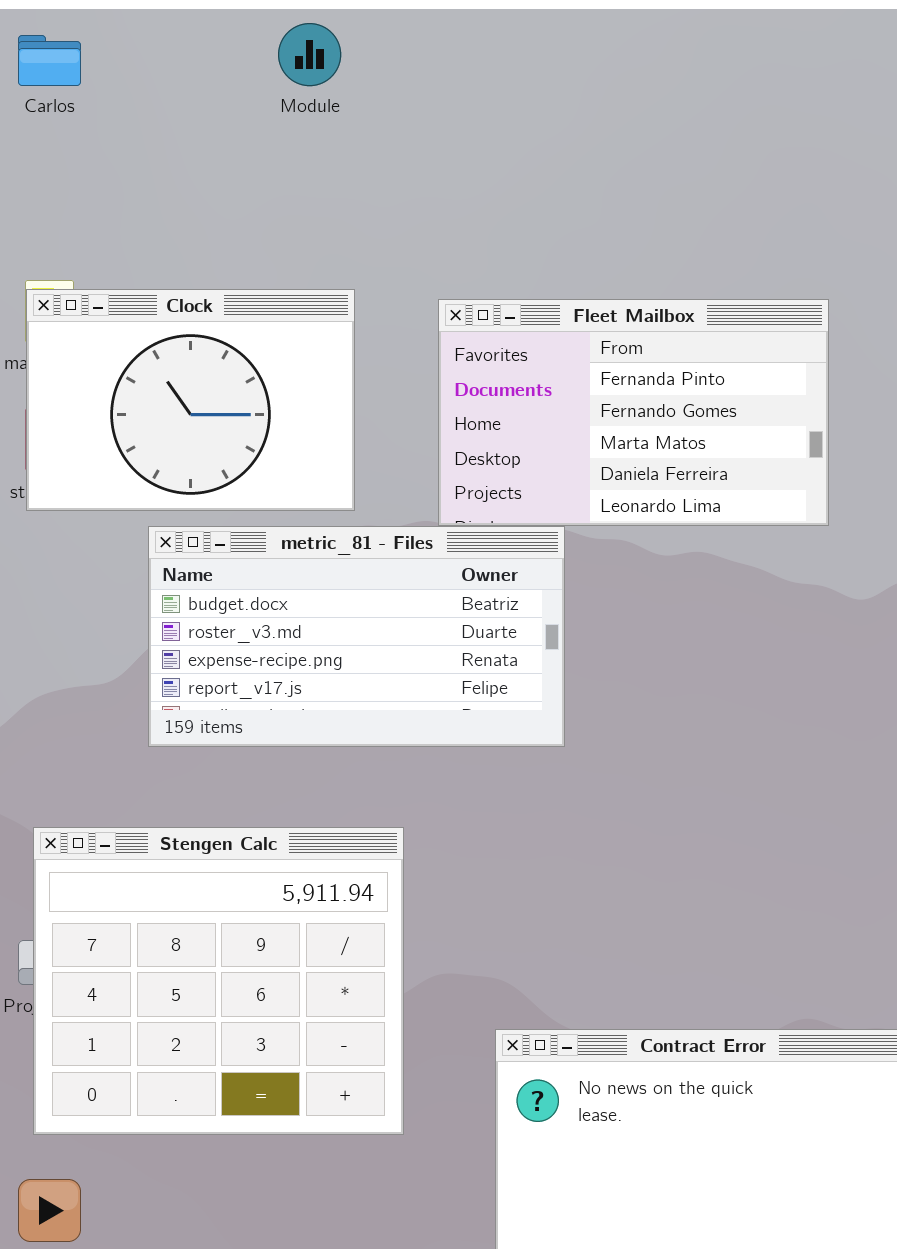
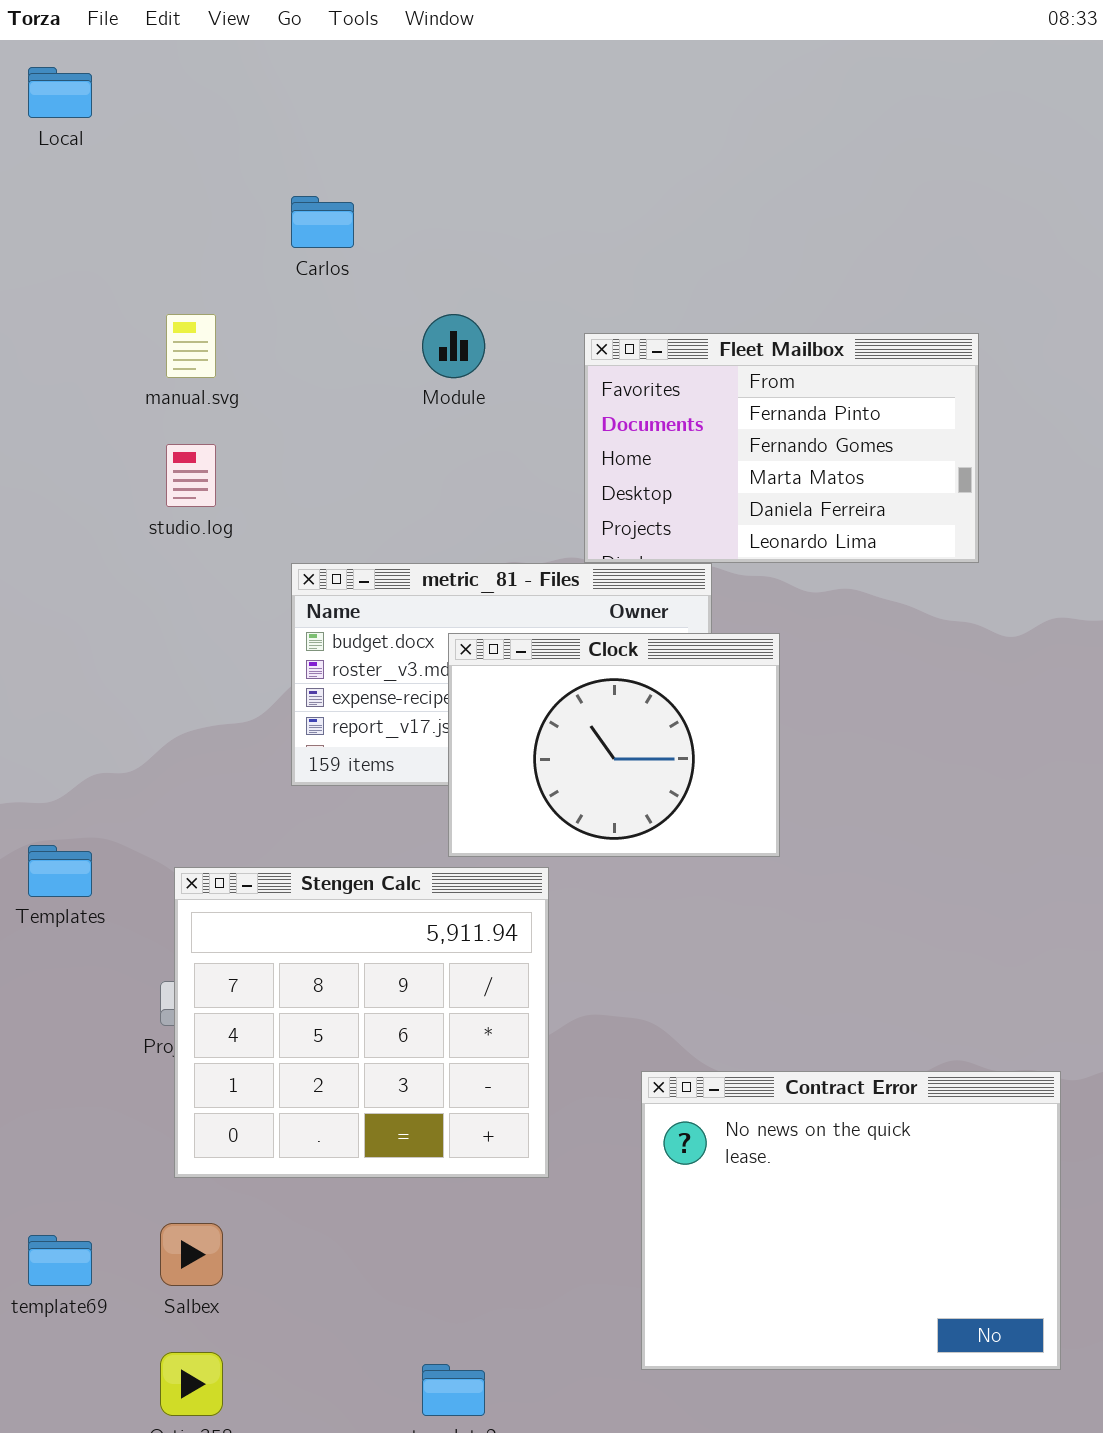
Module: [278,23,341,86] -> [422,314,485,378], moved
Carlos: [18,35,81,86] -> [291,196,354,248], moved
Clock: [26,289,355,511] -> [448,633,780,857], moved

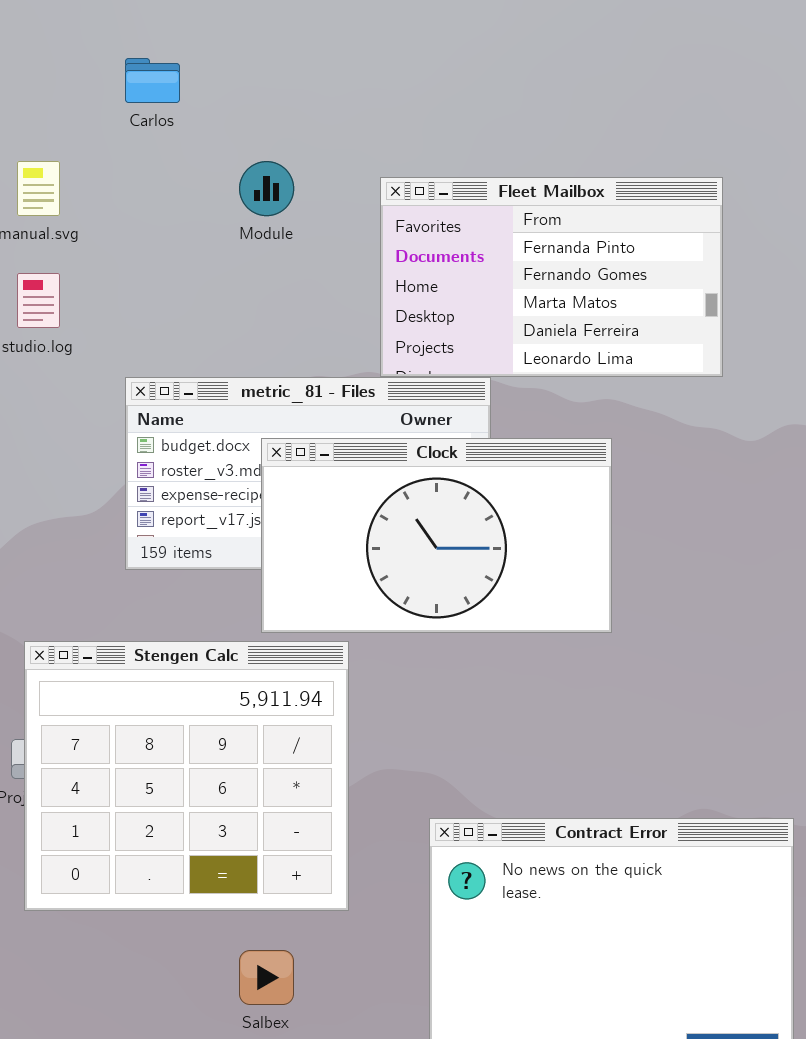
Clock: [448,633,780,857] -> [261,438,612,633], resized
Salbex: [160,1223,223,1286] -> [239,950,294,1005], moved

